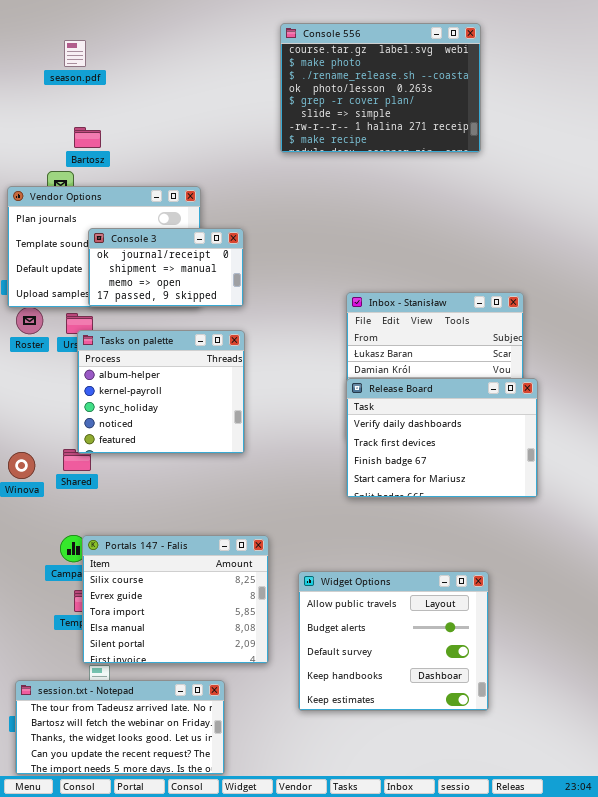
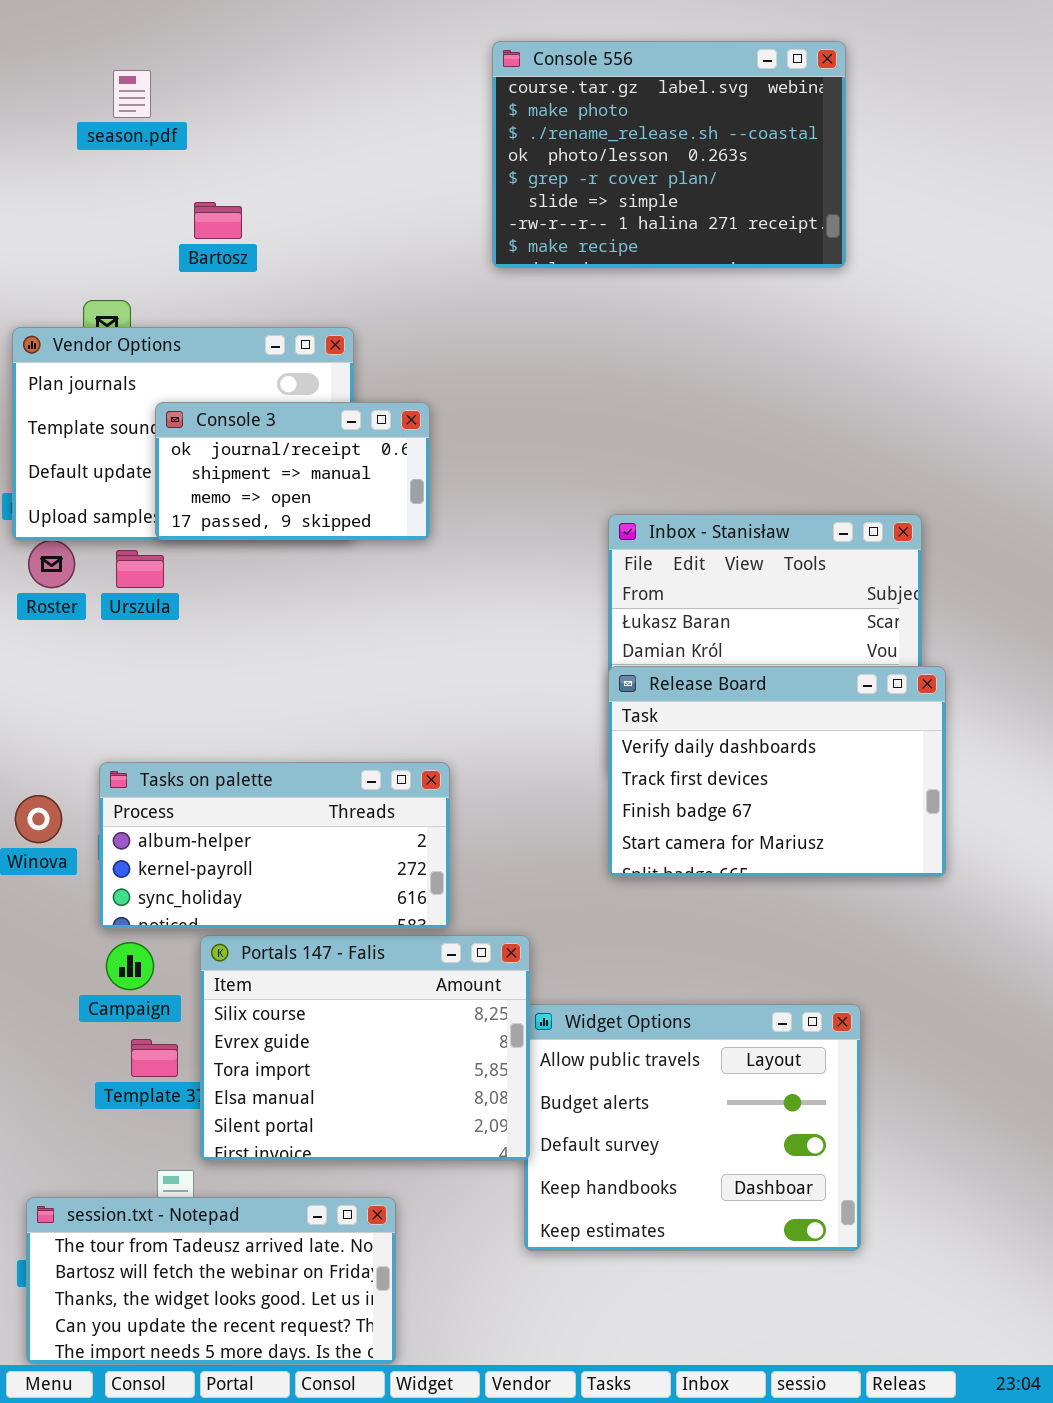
Bartosz: [74,127,101,148] -> [194,202,242,239], moved
Tasks on palette: [77,330,245,454] -> [99,762,450,929], moved, resized
Portals 147 - Falis: [82,535,269,664] -> [200,935,530,1161], moved

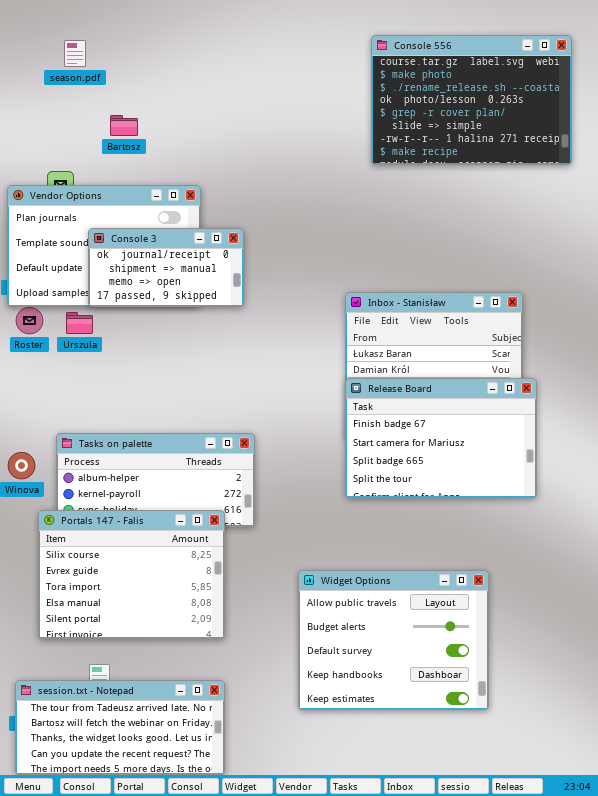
Console 556: [492,41,846,268] -> [371,35,572,165], moved
Release Board: [608,666,946,877] -> [345,378,537,498], scrolled down 2 rows
Portals 147 - Falis: [200,935,530,1161] -> [38,510,225,639], moved

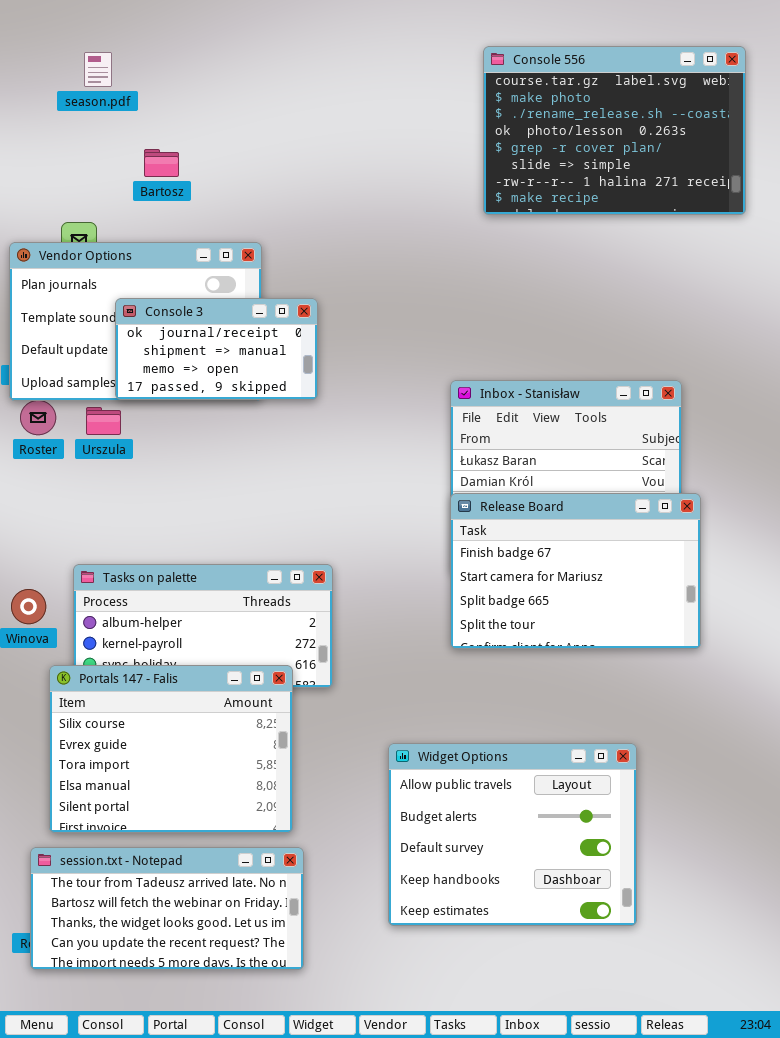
session.txt - Notepad: [15,680,225,775] -> [30,847,304,970], moved

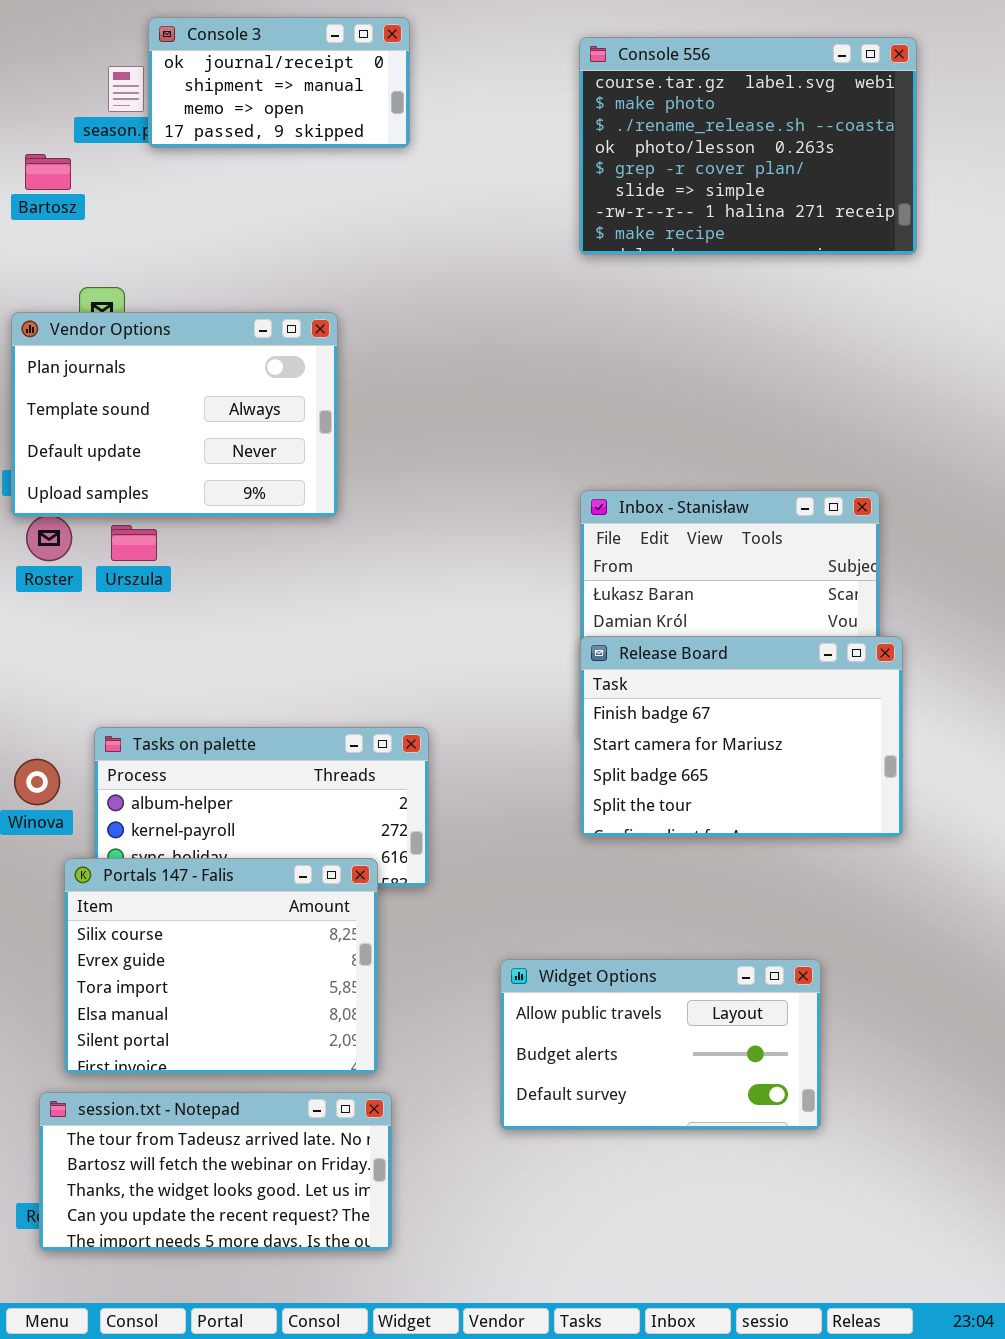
Console 556: [483,46,746,215] -> [579,37,917,255], moved
Bartosz: [144,149,179,177] -> [25,154,71,190], moved
Console 3: [115,298,318,400] -> [148,17,410,148], moved
Widget Options: [388,743,637,926] -> [500,959,821,1130], resized

